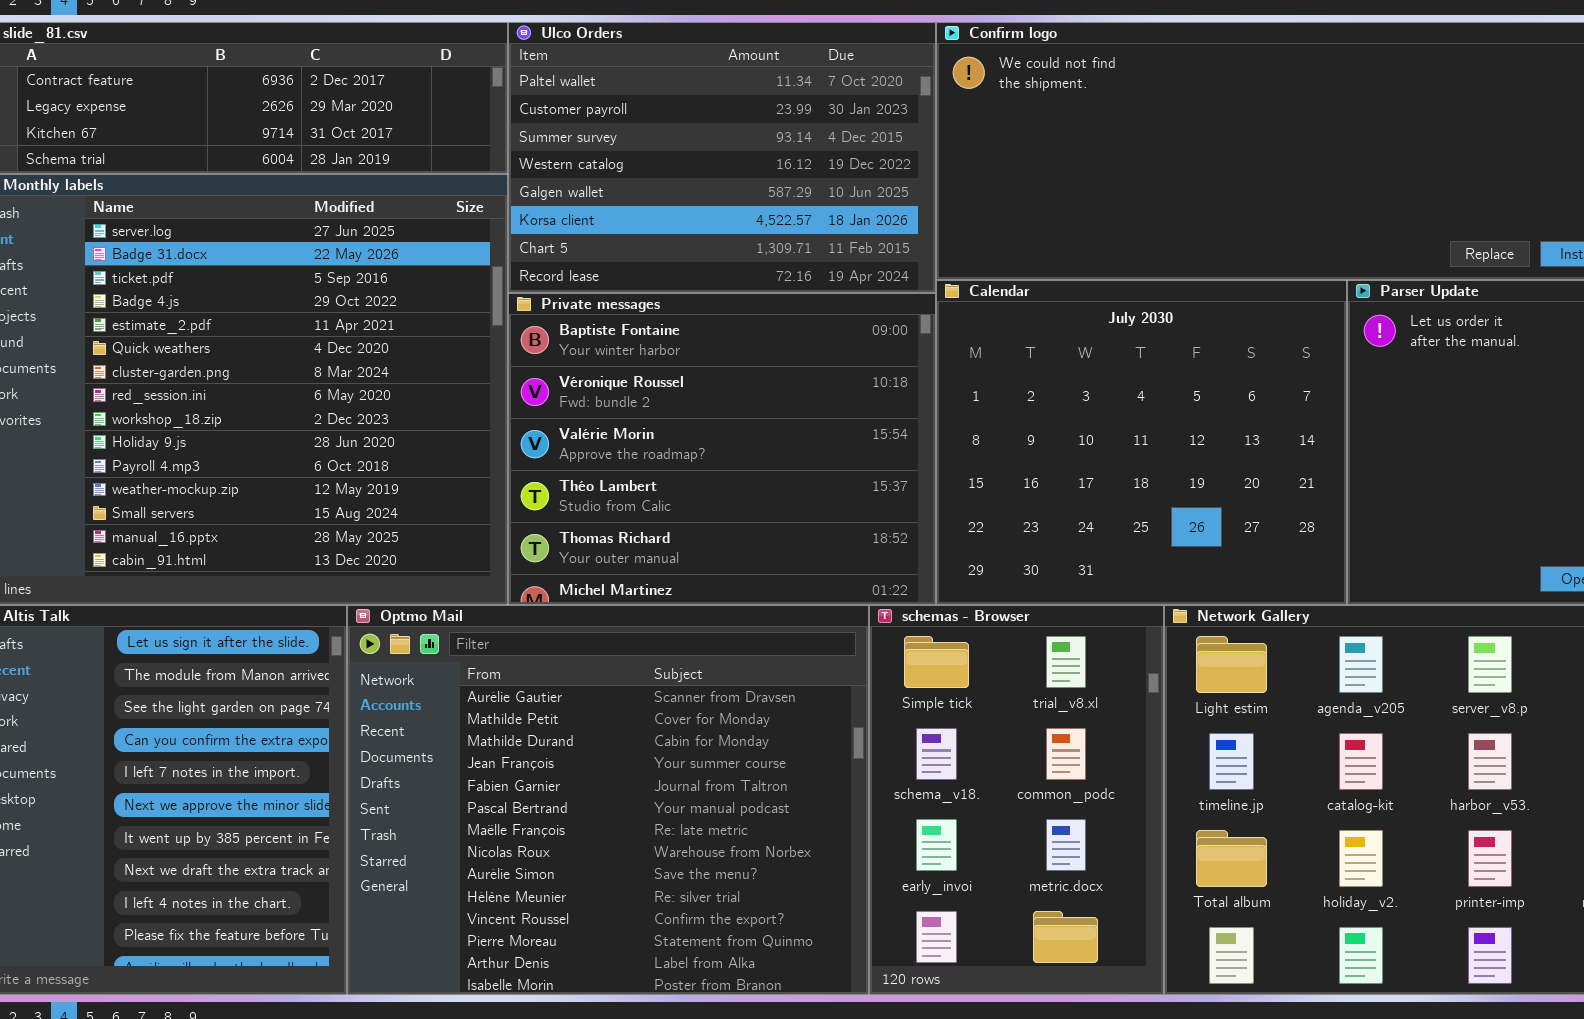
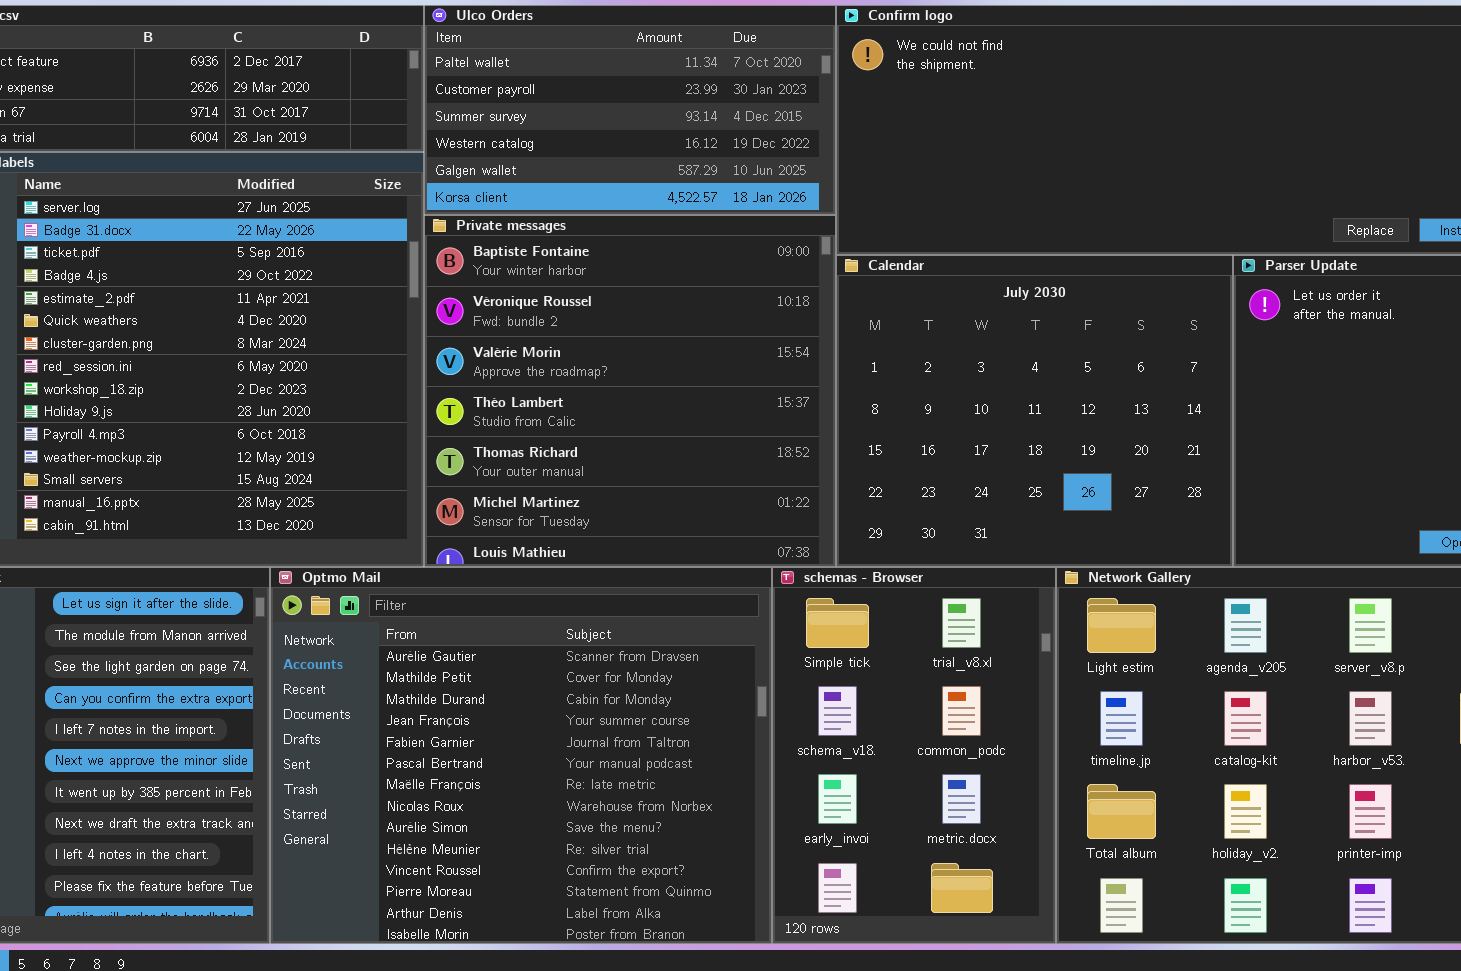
Ulco Orders: [508,22,936,293] -> [424,5,836,215], resized
Private messages: [508,293,936,605] -> [424,215,836,567], resized

